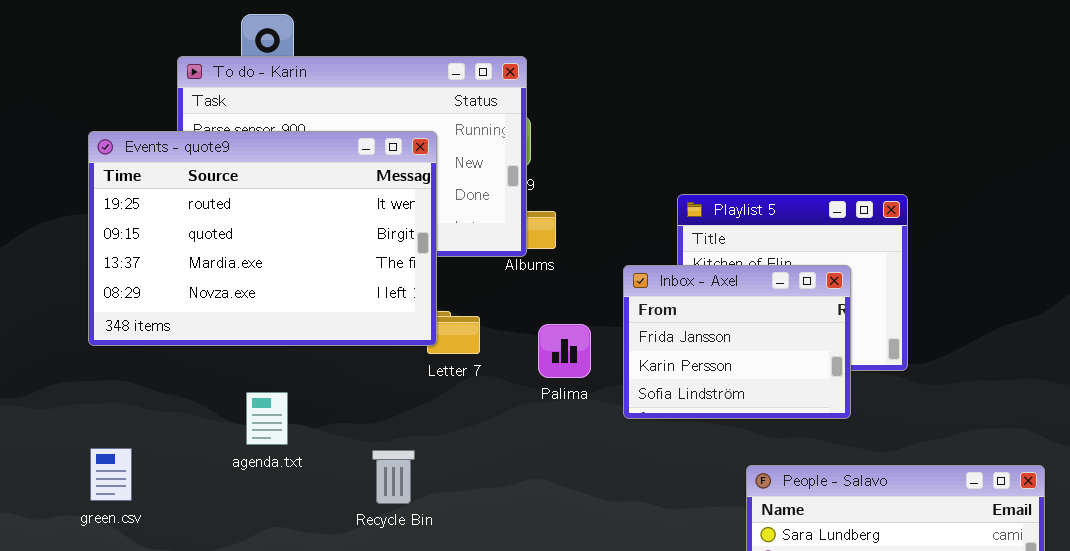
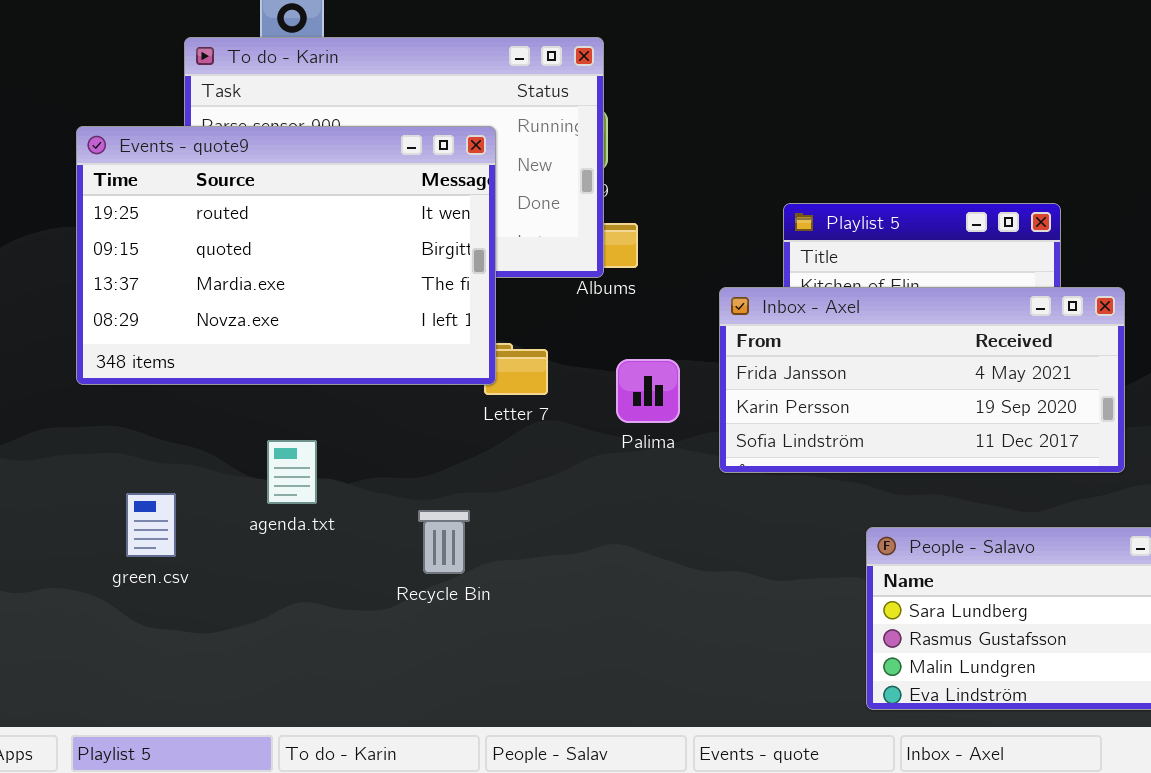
Inbox - Axel: [623,265,851,419] -> [719,287,1125,473], resized
green.csv: [90,448,132,501] -> [126,493,176,557], moved

